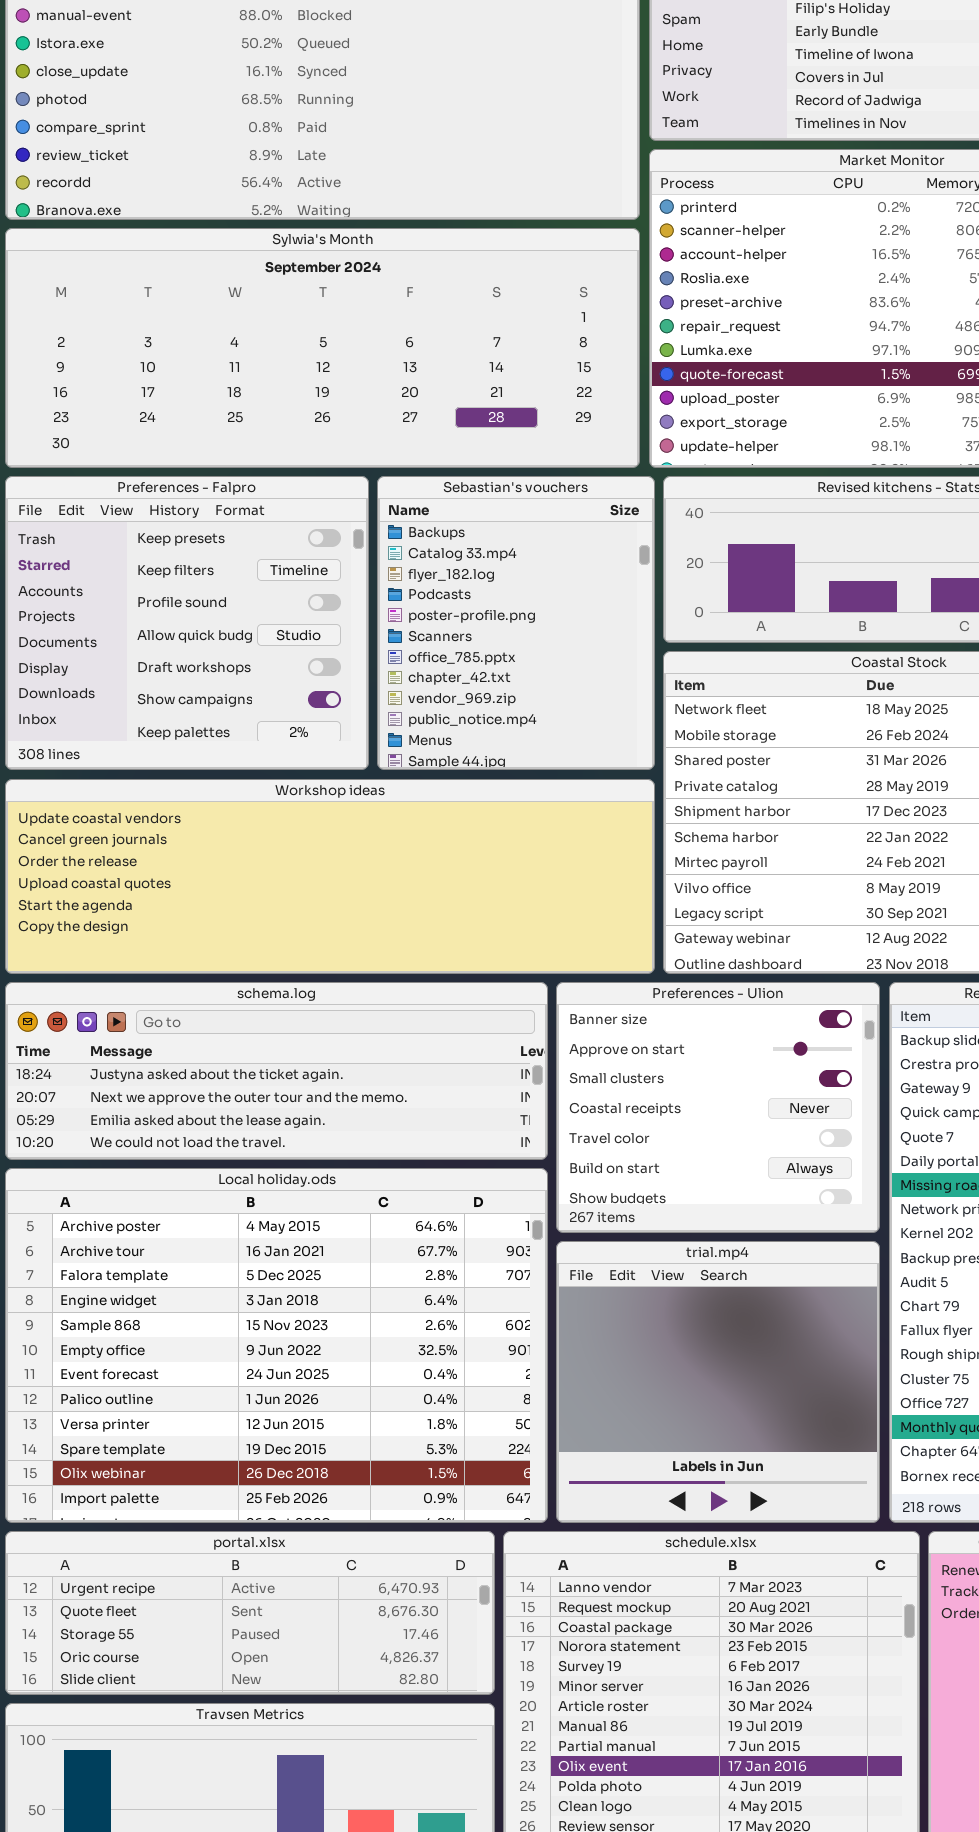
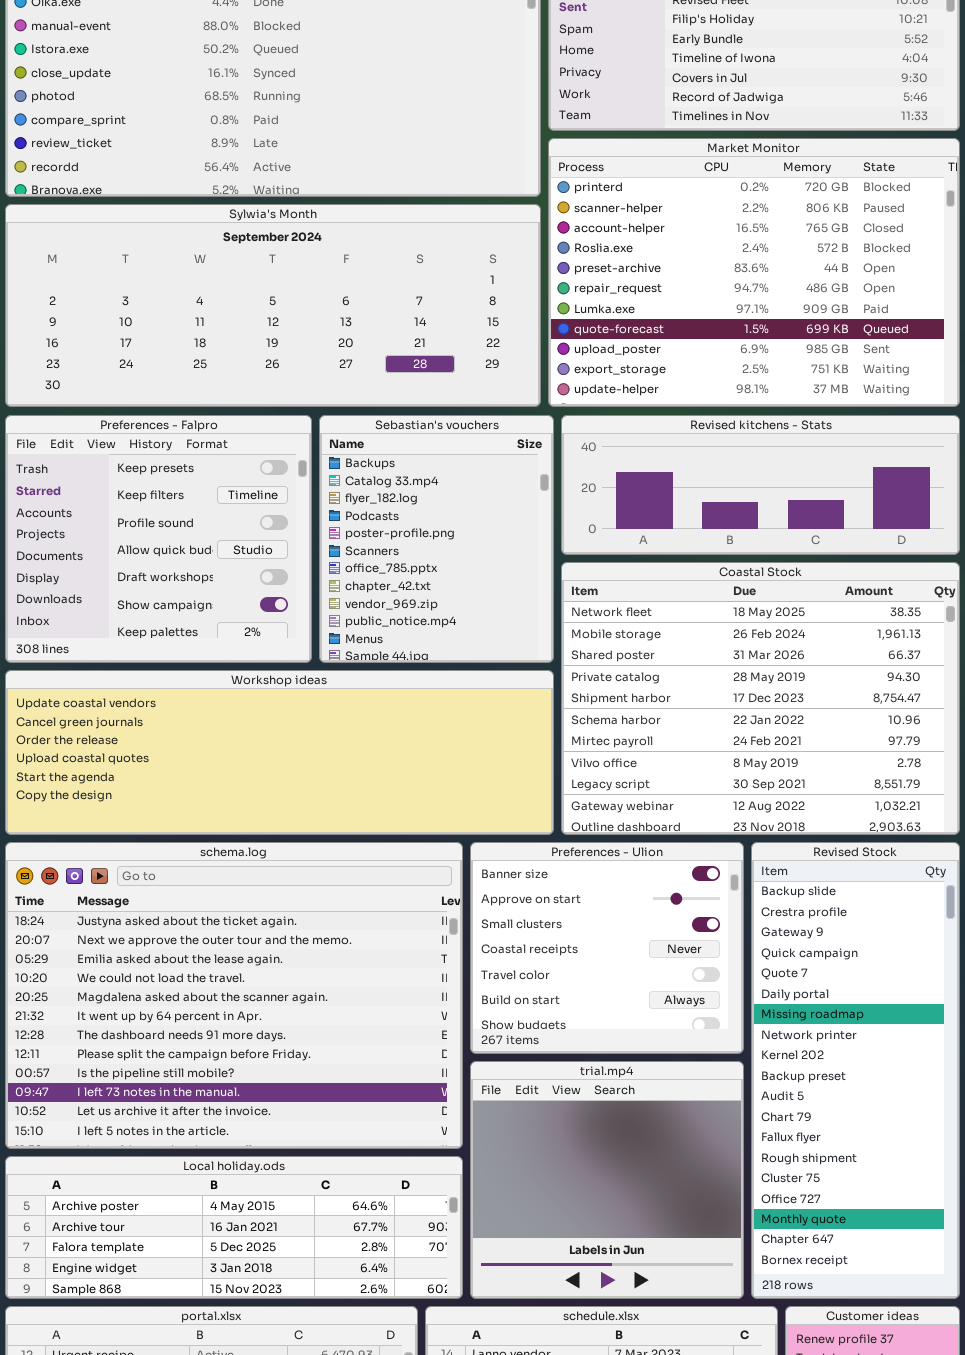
schema.log: [5,982,548,1160] -> [5,842,463,1149], resized
Local holiday.ods: [5,1168,548,1523] -> [5,1156,463,1299], resized

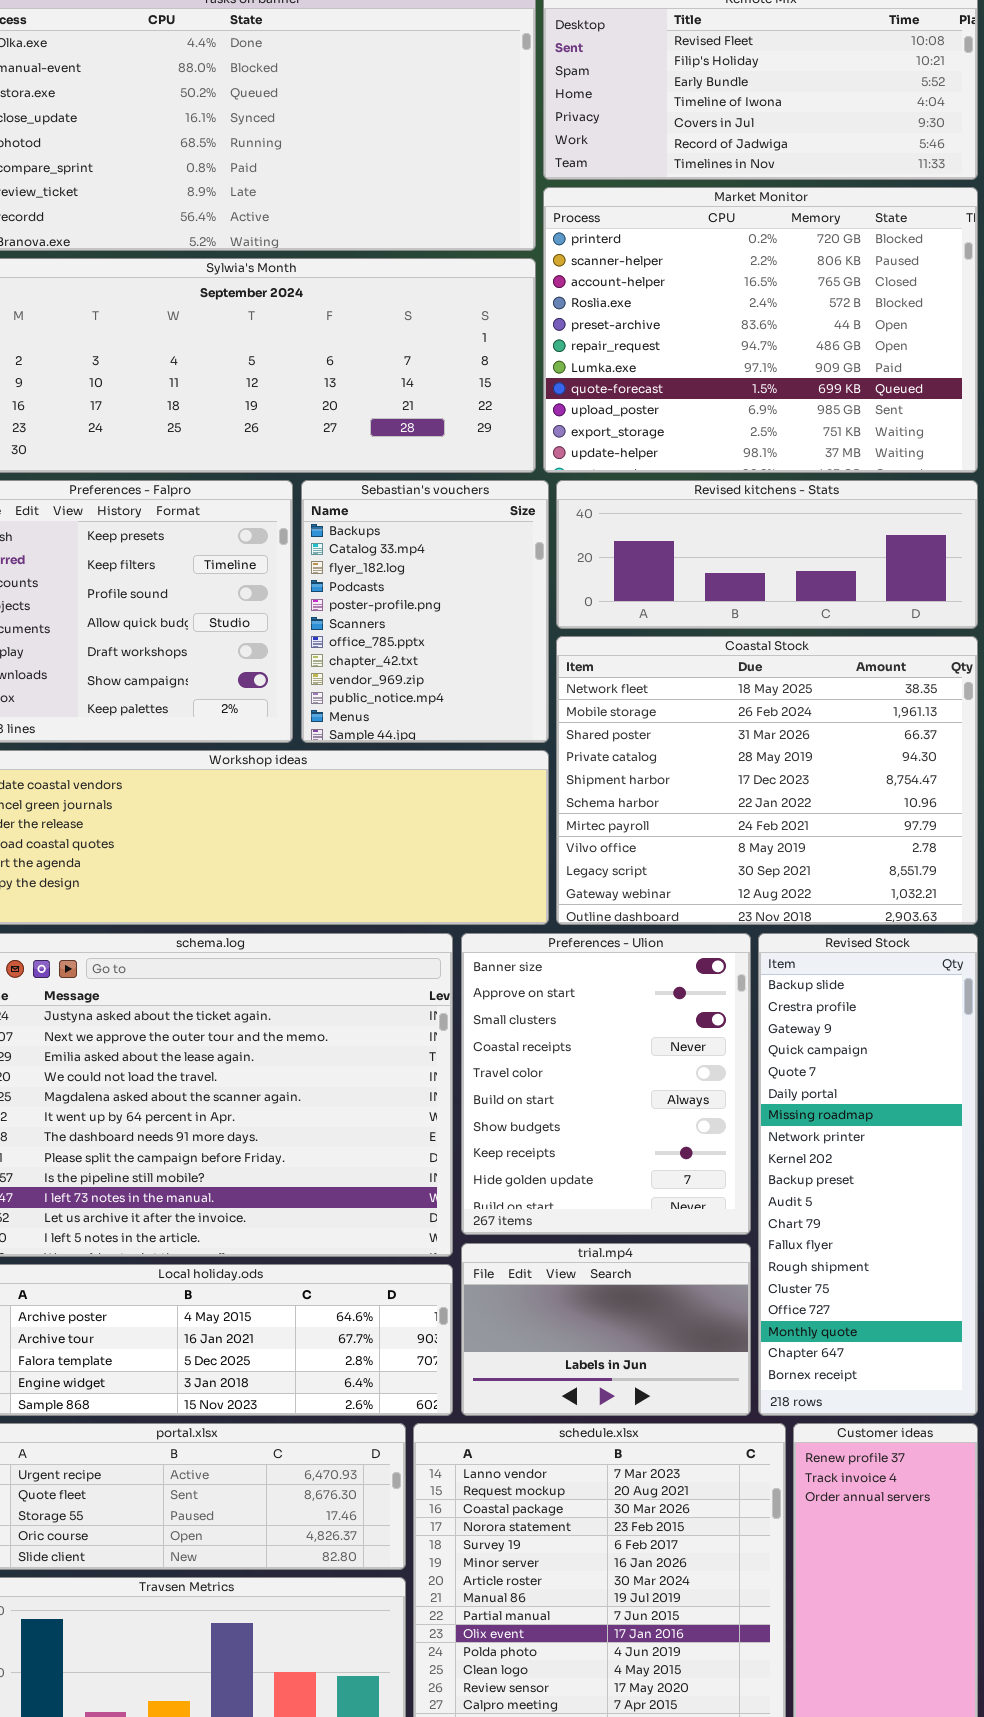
Preferences - Ulion: [470,842,744,1054] -> [461,933,751,1235], resized
trial.mp4: [470,1061,744,1299] -> [461,1243,751,1416], resized

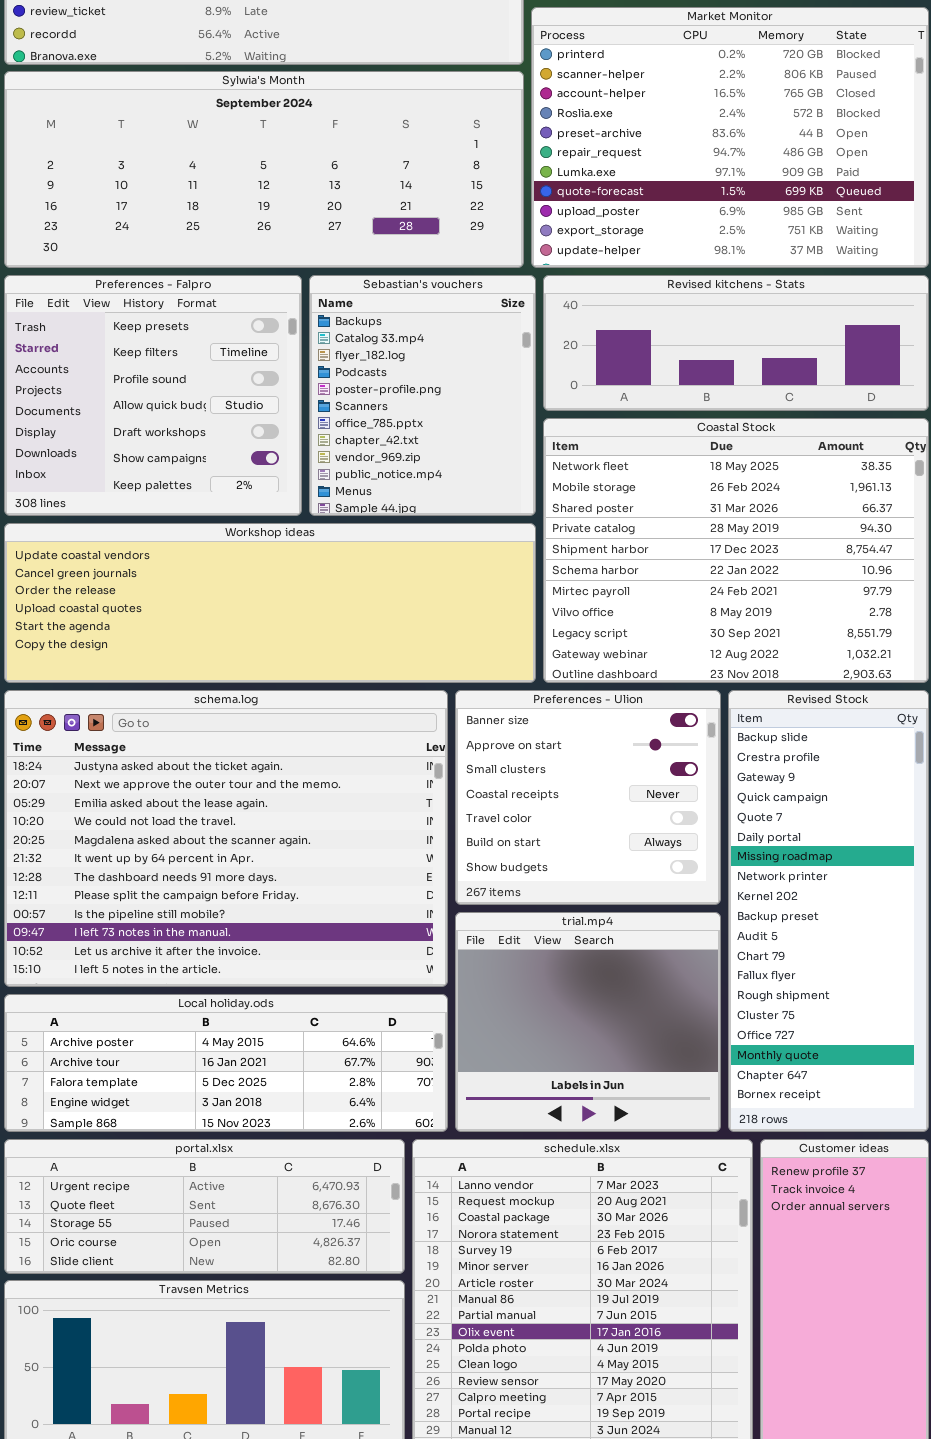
Preferences - Ulion: [461,933,751,1235] -> [455,690,721,905], resized
trial.mp4: [461,1243,751,1416] -> [455,912,721,1132], resized

